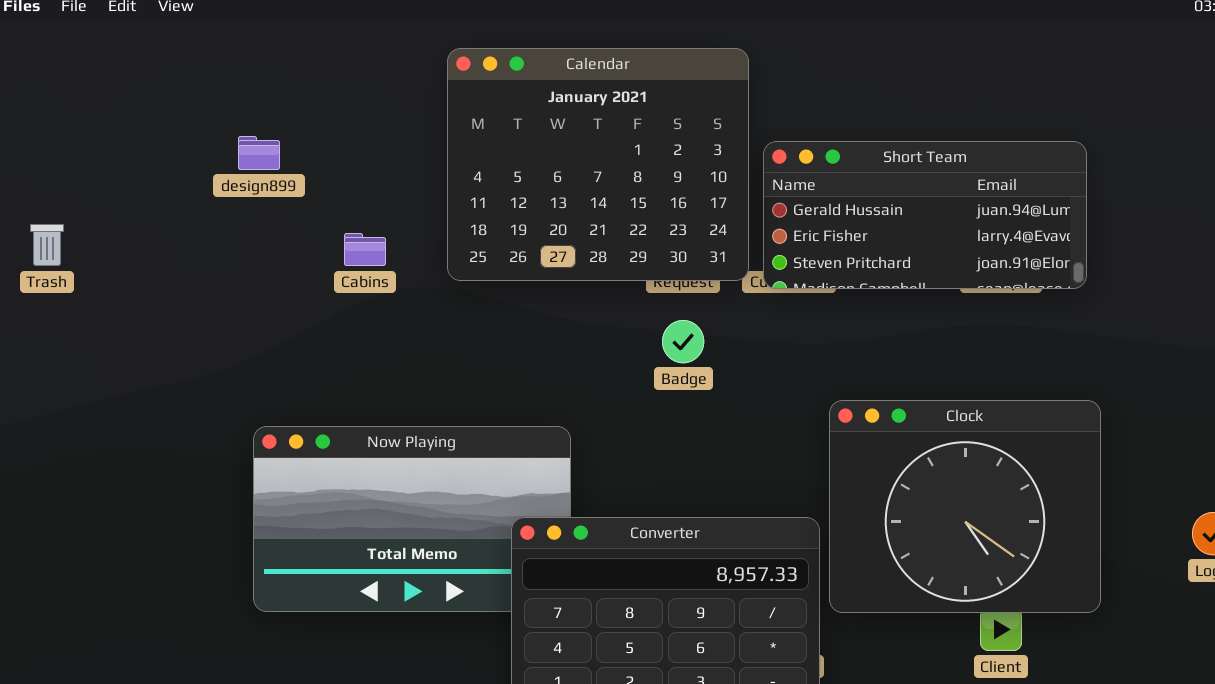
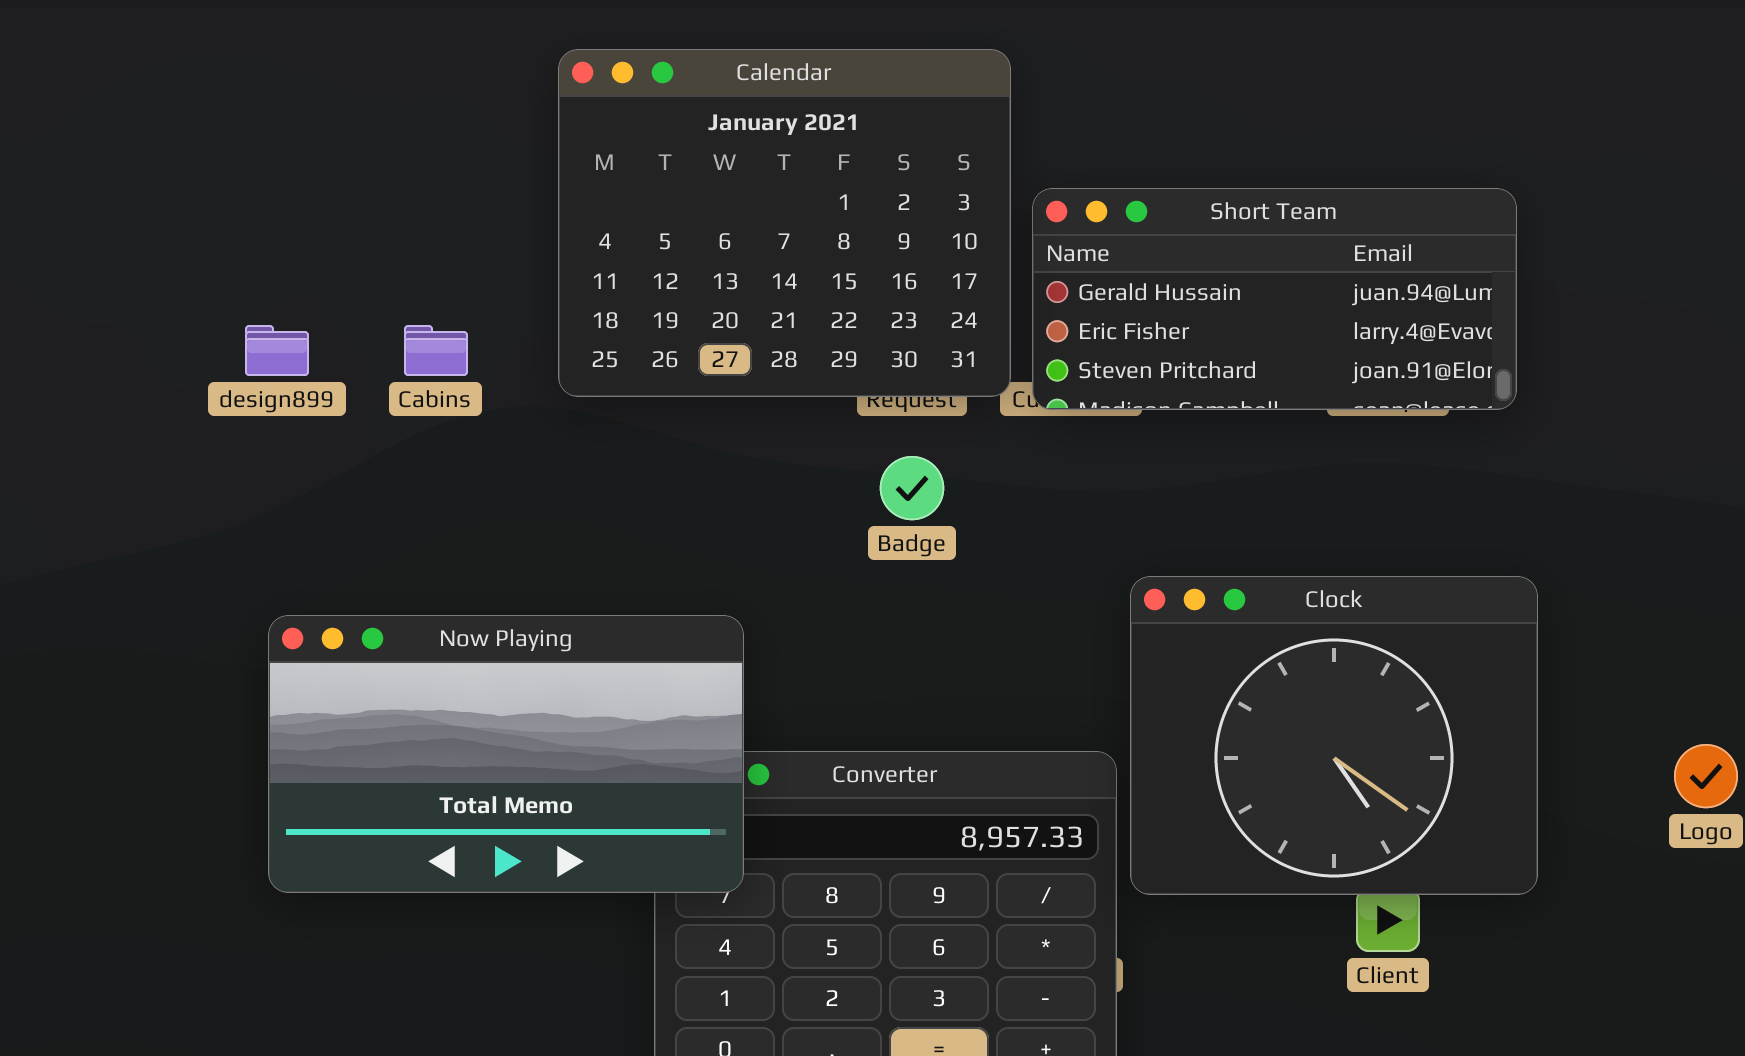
design899: [238,136,280,170] -> [245,325,309,376], moved
Now Playing: [253,426,571,612] -> [268,615,744,893], raised

